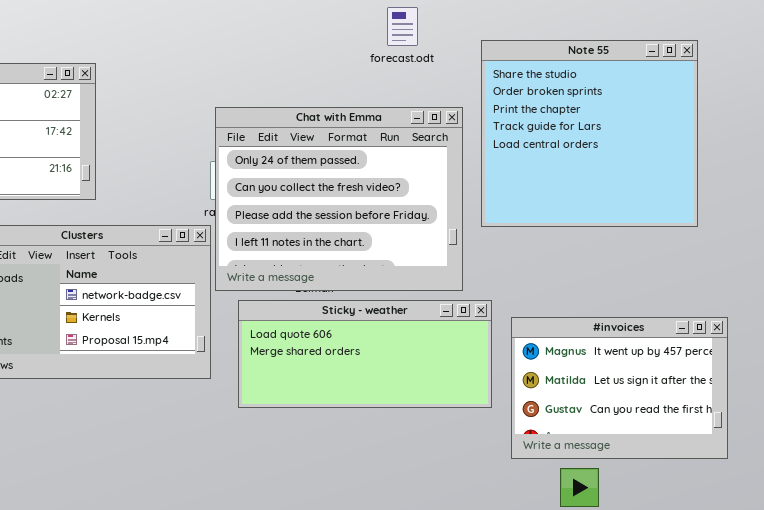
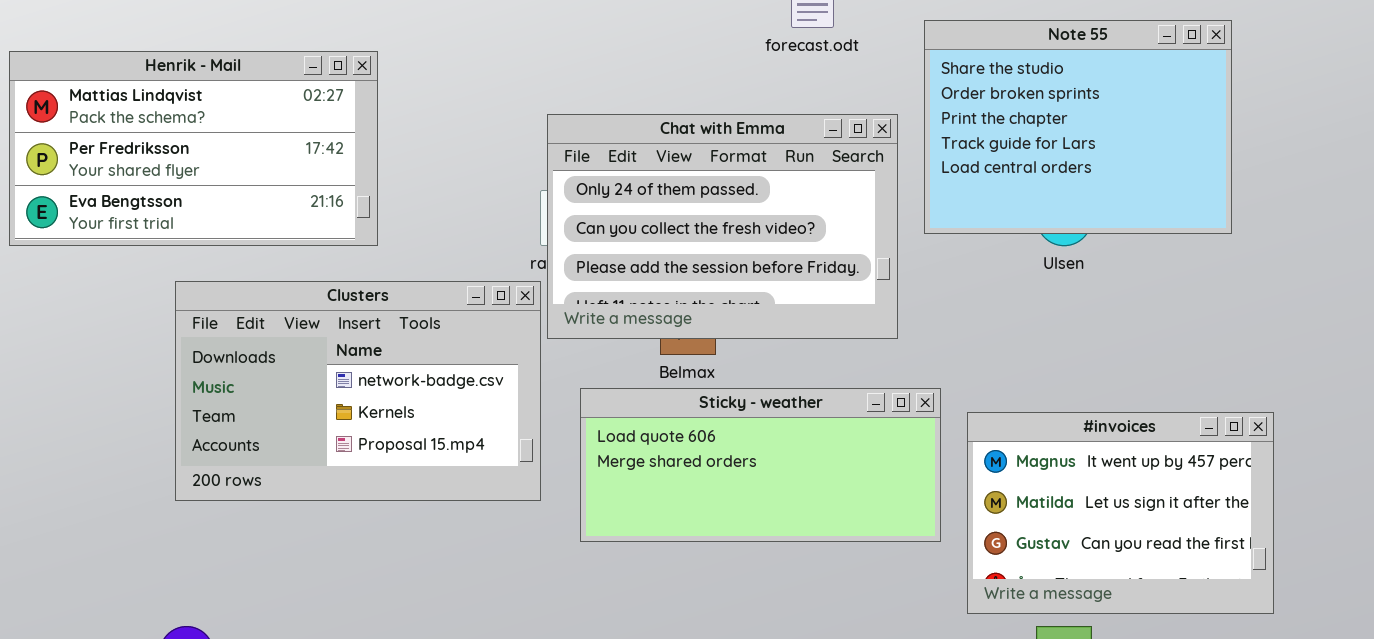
Note 55: [481,40,698,227] -> [924,20,1232,234], resized
Chat with Emma: [215,107,463,291] -> [547,114,898,339], resized

